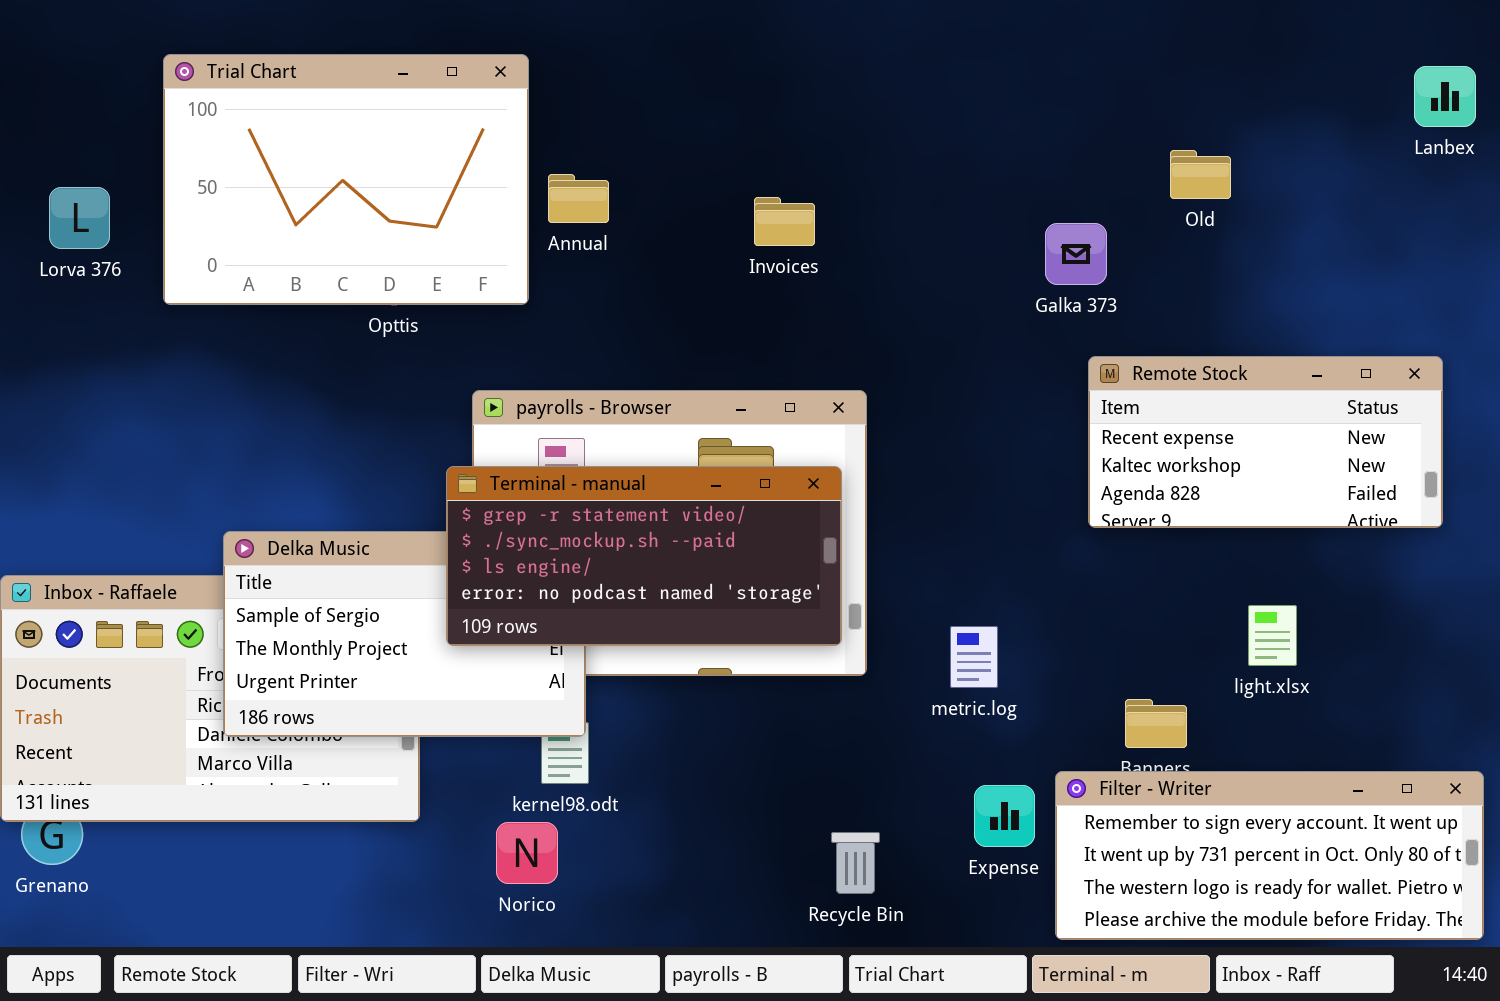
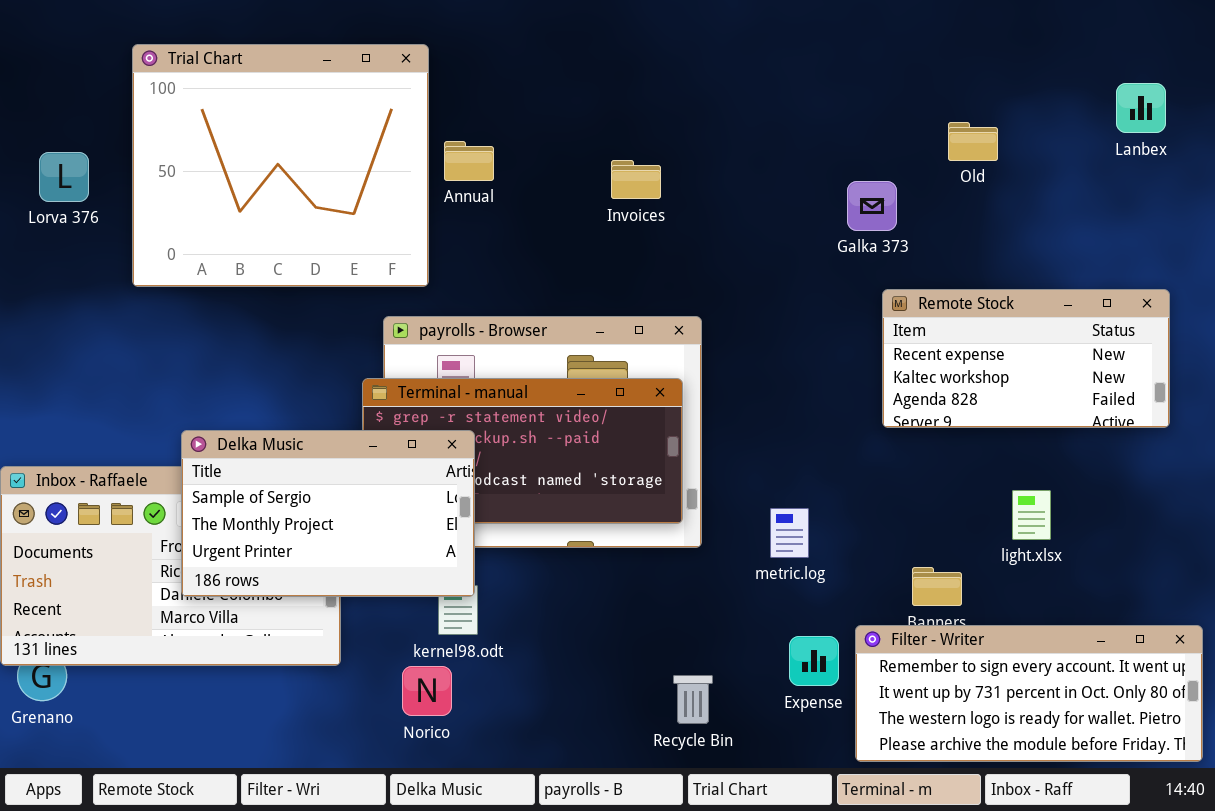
Trial Chart: [163,54,529,305] -> [132,44,429,287], resized
Lanbex: [1414,66,1476,127] -> [1116,83,1166,133], moved
Delka Music: [223,531,586,737] -> [181,430,475,597], raised

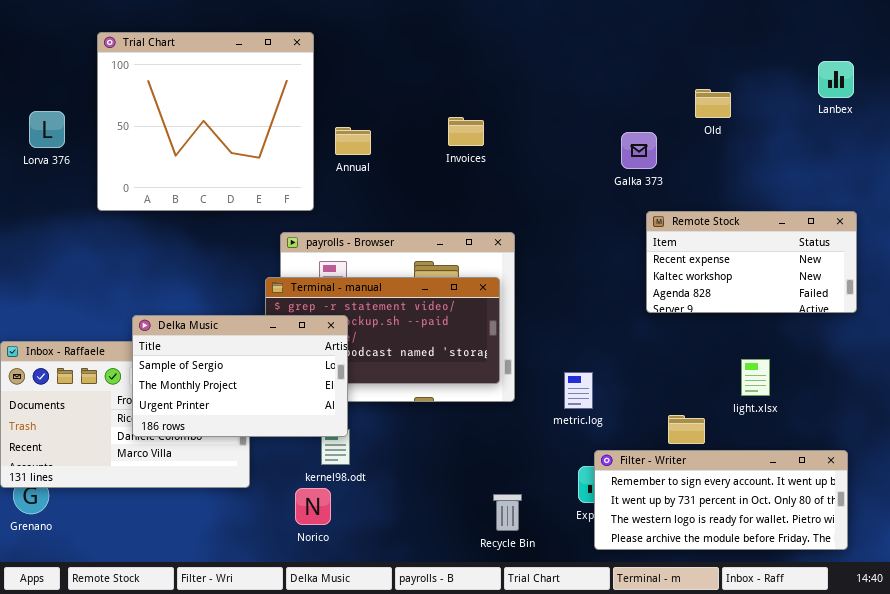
Annual: [444,141,494,181] -> [335,127,371,155], moved
Filter - Writer: [855,625,1203,762] -> [594,450,848,550], moved

